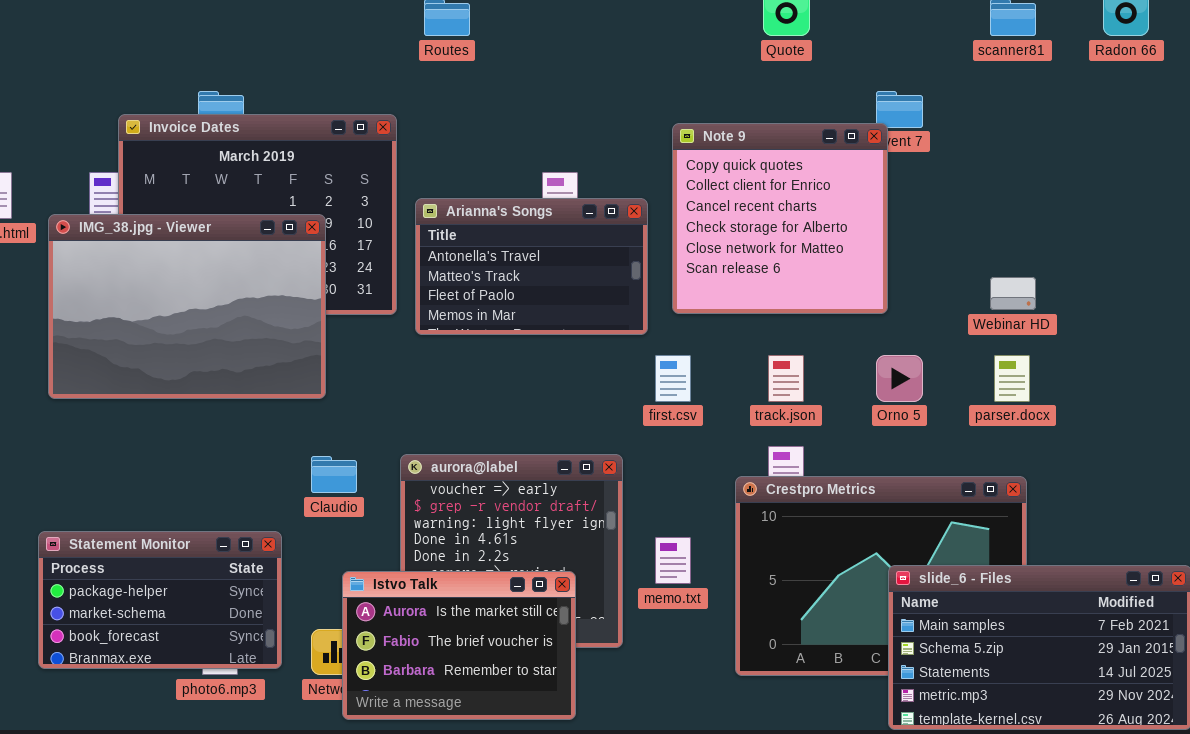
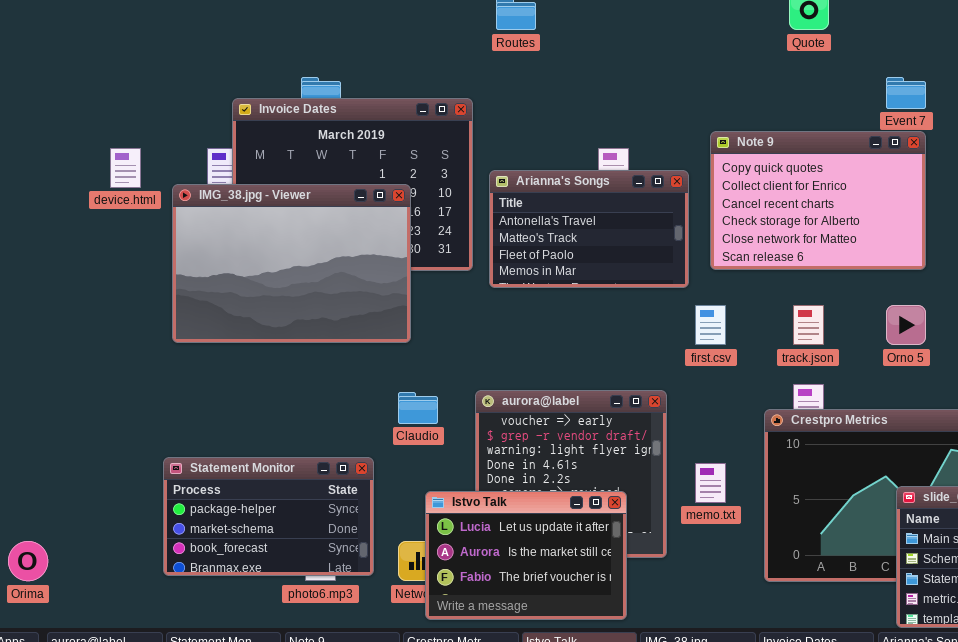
Note 9: [672,123,888,314] -> [710,131,926,270], resized
Istvo Talk: [342,571,576,720] -> [425,491,627,620], scrolled up 1 row

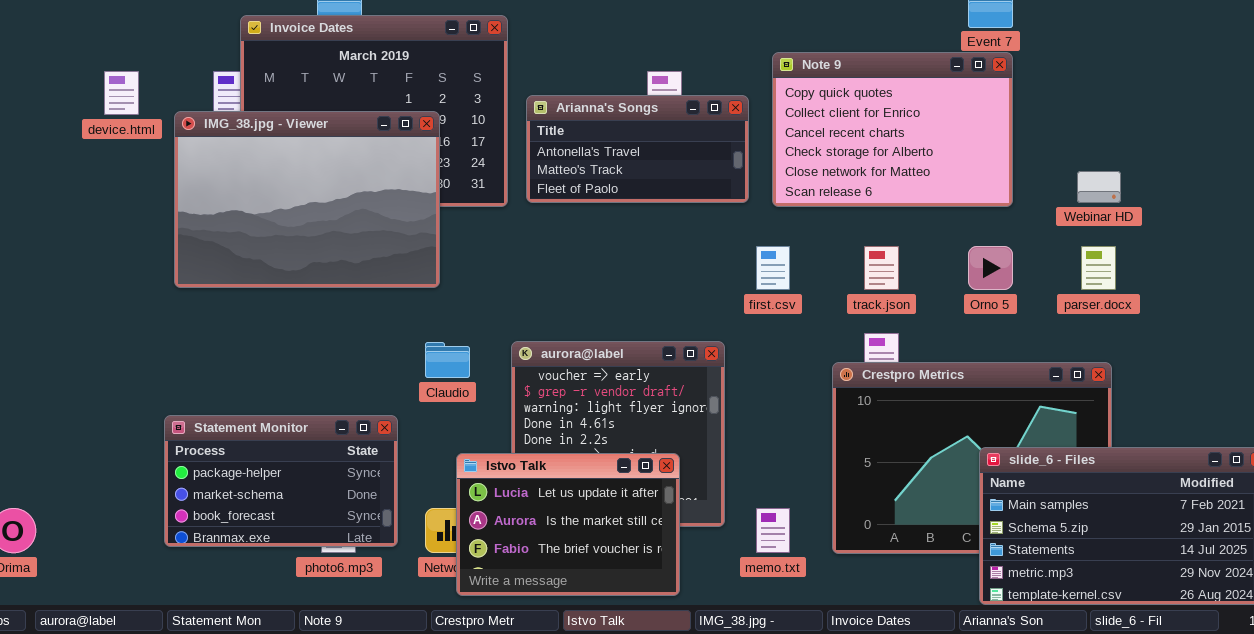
Arianna's Songs: [489,170,689,288] -> [526,95,749,203], resized
memo.txt: [695,463,726,503] -> [756,508,790,553], moved

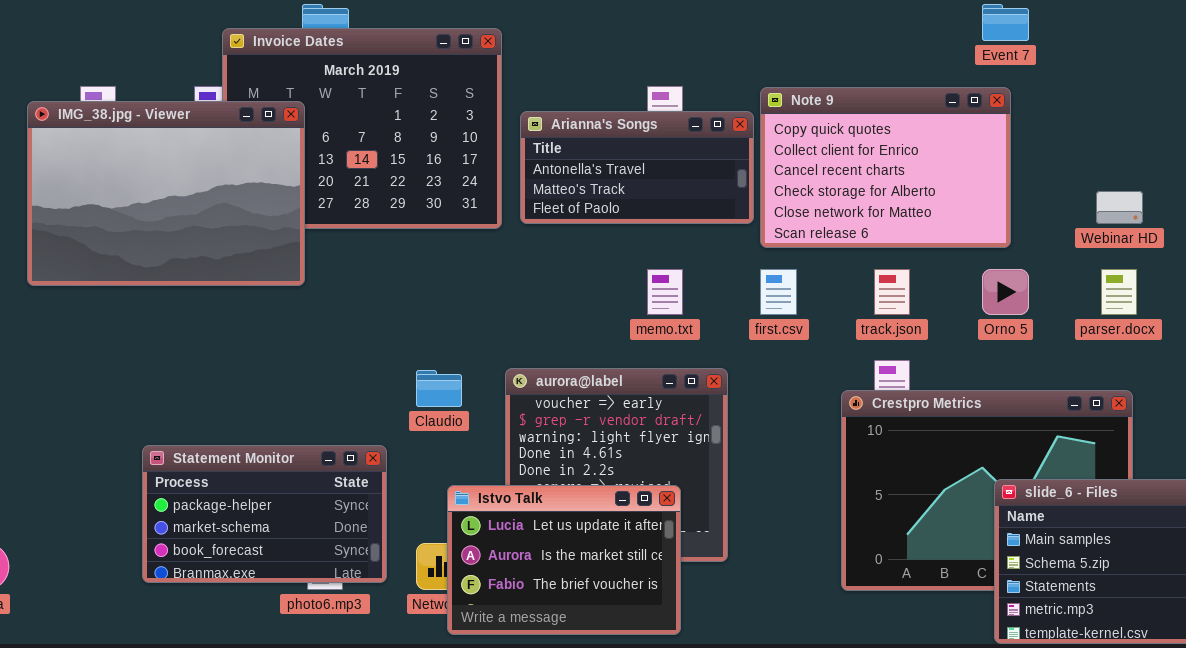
Note 9: [772,52,1013,207] -> [760,87,1011,248], moved
IMG_38.jpg - Viewer: [174,111,440,288] -> [27,101,305,286], moved
memo.txt: [756,508,790,553] -> [647,269,683,315], moved

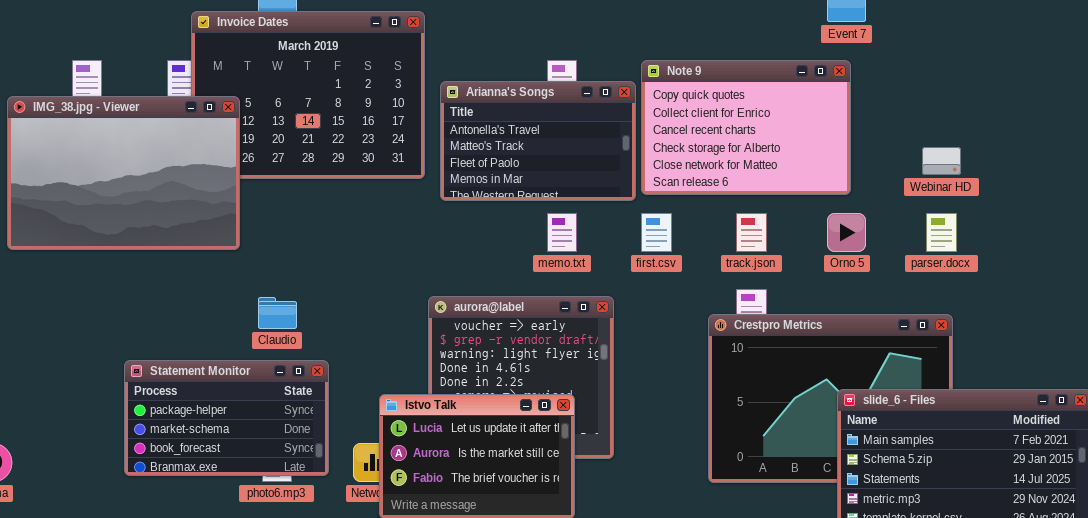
IMG_38.jpg - Viewer: [27,101,305,286] -> [7,96,240,250], moved
Arianna's Songs: [520,111,754,224] -> [440,81,636,201], resized
Claudio: [416,370,462,407] -> [258,297,297,329], moved

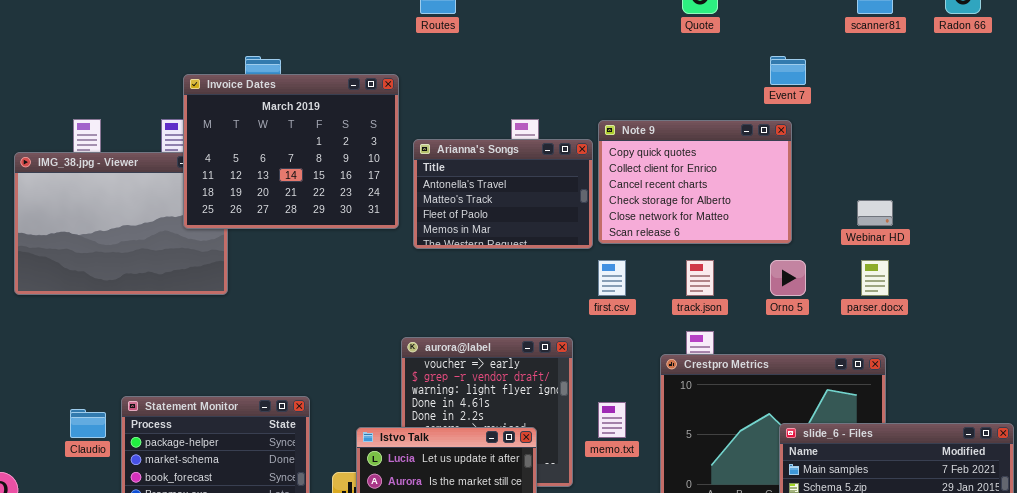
Invoice Dates: [191,11,425,179] -> [183,74,399,229], raised
memo.txt: [547,213,577,252] -> [598,402,626,438], moved
Claudio: [258,297,297,329] -> [70,409,106,438], moved

